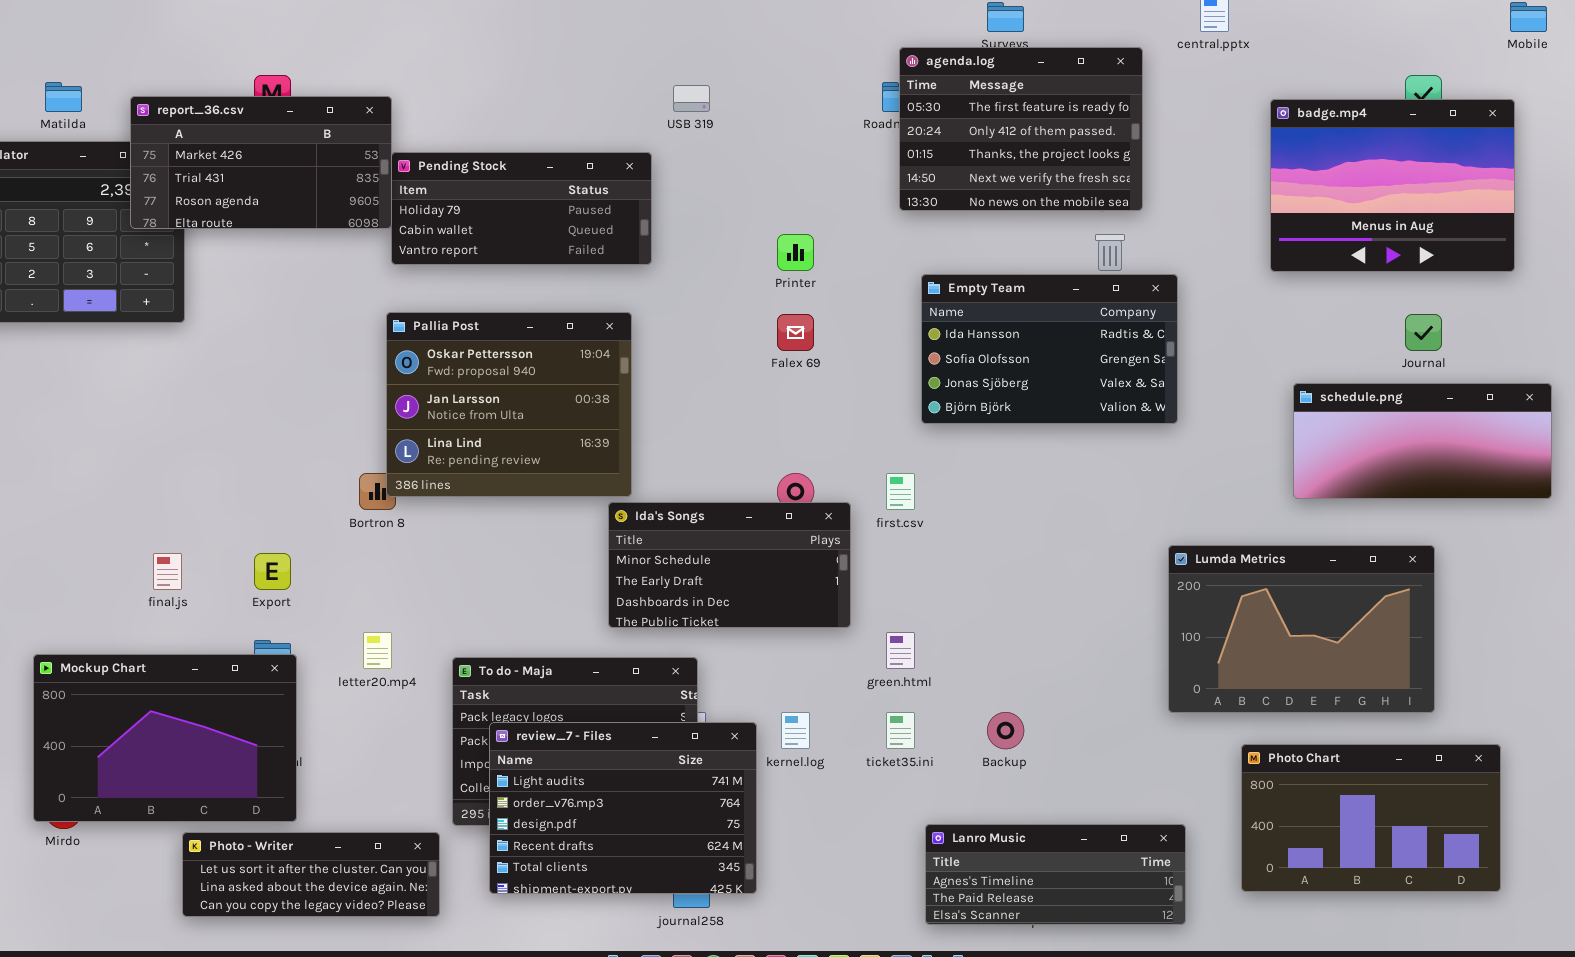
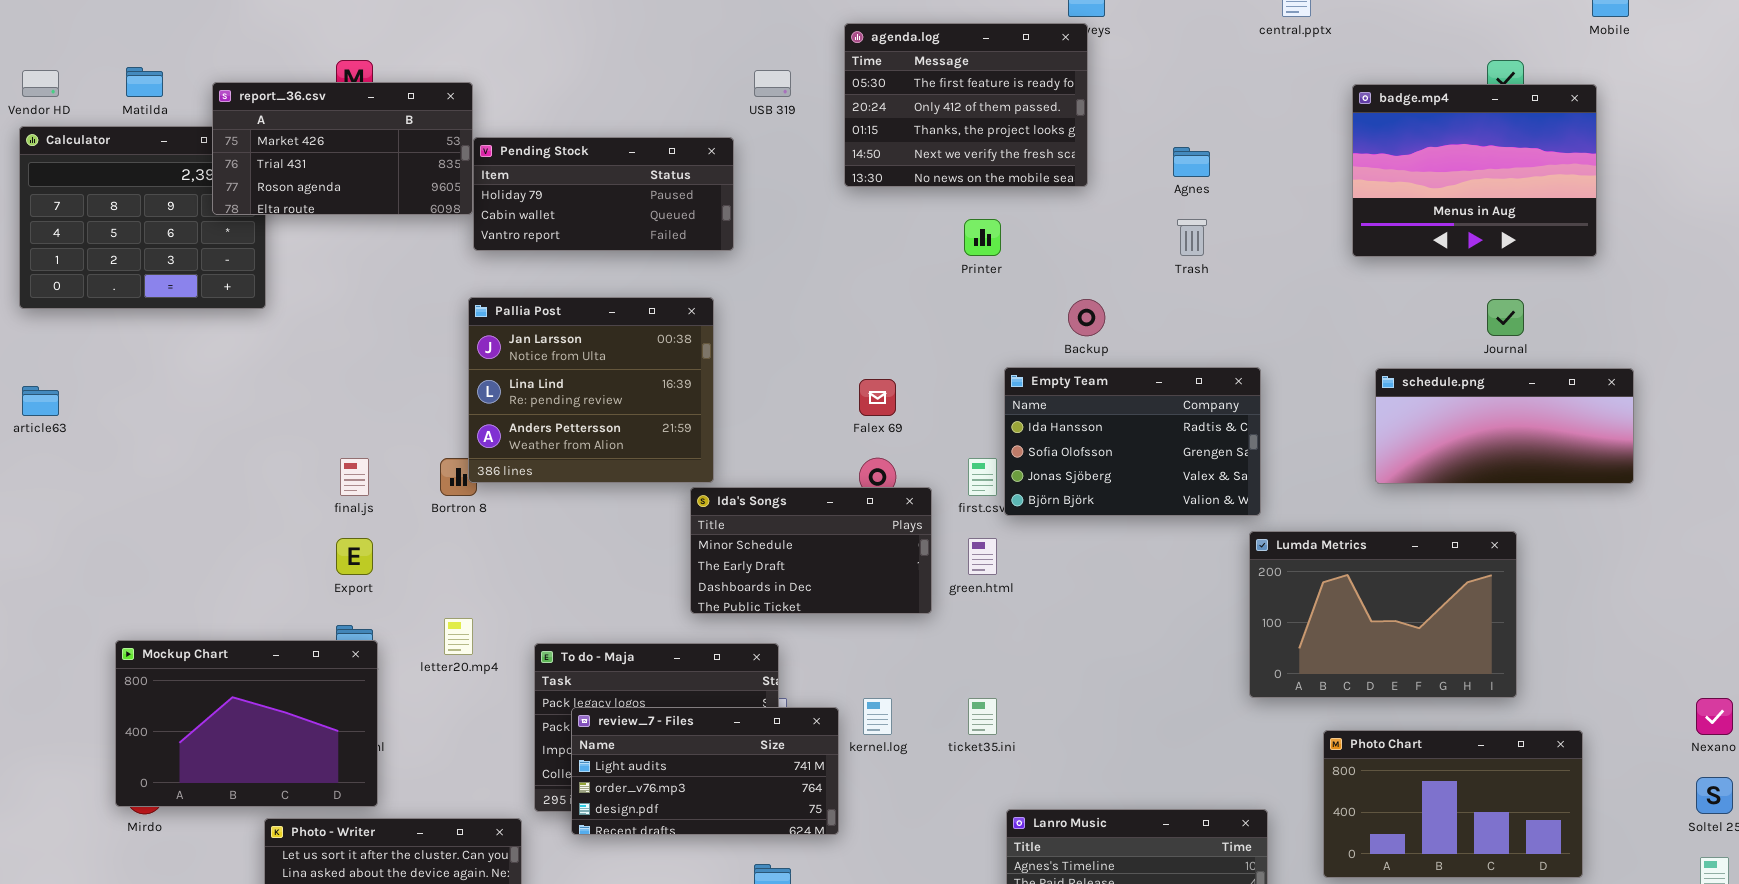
agenda.log: [899,47,1143,211] -> [844,23,1088,187], moved
Printer: [777,234,814,271] -> [964,219,1001,256], moved
Empty Team: [921,274,1178,424] -> [1004,367,1261,516], moved
Pallia Post: [386,312,632,497] -> [468,297,714,483], scrolled down 1 row
Falex 69: [777,314,814,351] -> [859,379,896,416], moved
final.js: [153,553,182,590] -> [340,458,369,496], moved
green.html: [886,632,915,669] -> [968,538,997,575], moved
Backup: [987,712,1024,749] -> [1068,299,1105,336], moved
review_7 - Files: [489,722,757,894] -> [571,707,839,835], resized

